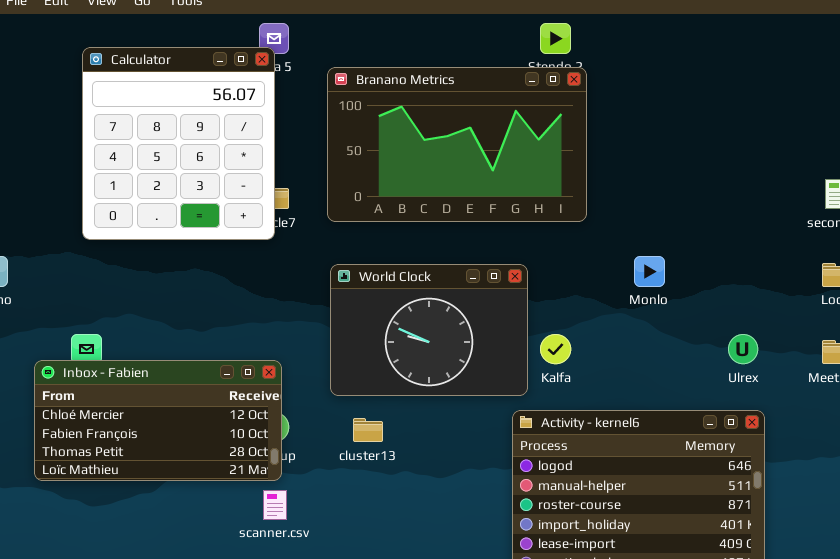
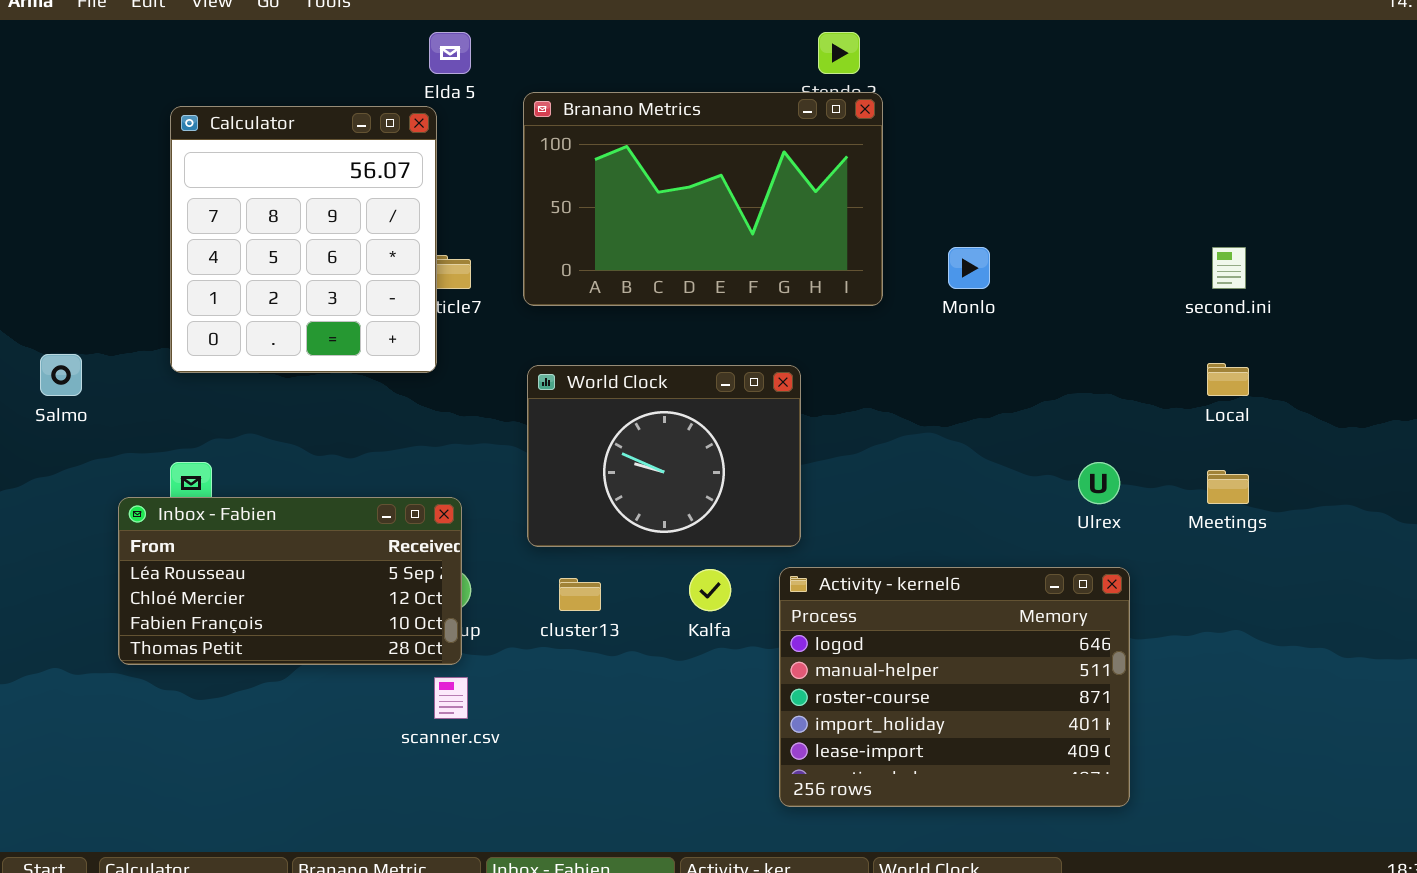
Calculator: [82,47,275,240] -> [170,106,437,373], moved
Monlo: [634,256,665,287] -> [948,247,990,289], moved
Kalfa: [540,334,571,364] -> [689,569,731,611], moved
Inbox - Fabien: [34,360,282,481] -> [118,497,462,665], scrolled up 1 row

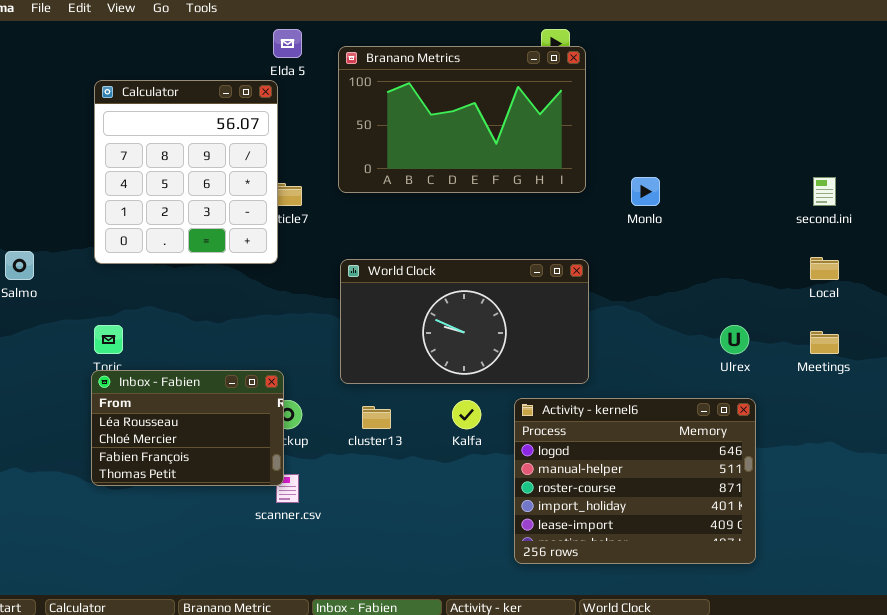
Branano Metrics: [523,92,883,306] -> [338,46,586,193], moved
World Clock: [527,365,801,547] -> [340,259,589,384], resized
Inbox - Fabien: [118,497,462,665] -> [91,370,284,486], moved, resized

